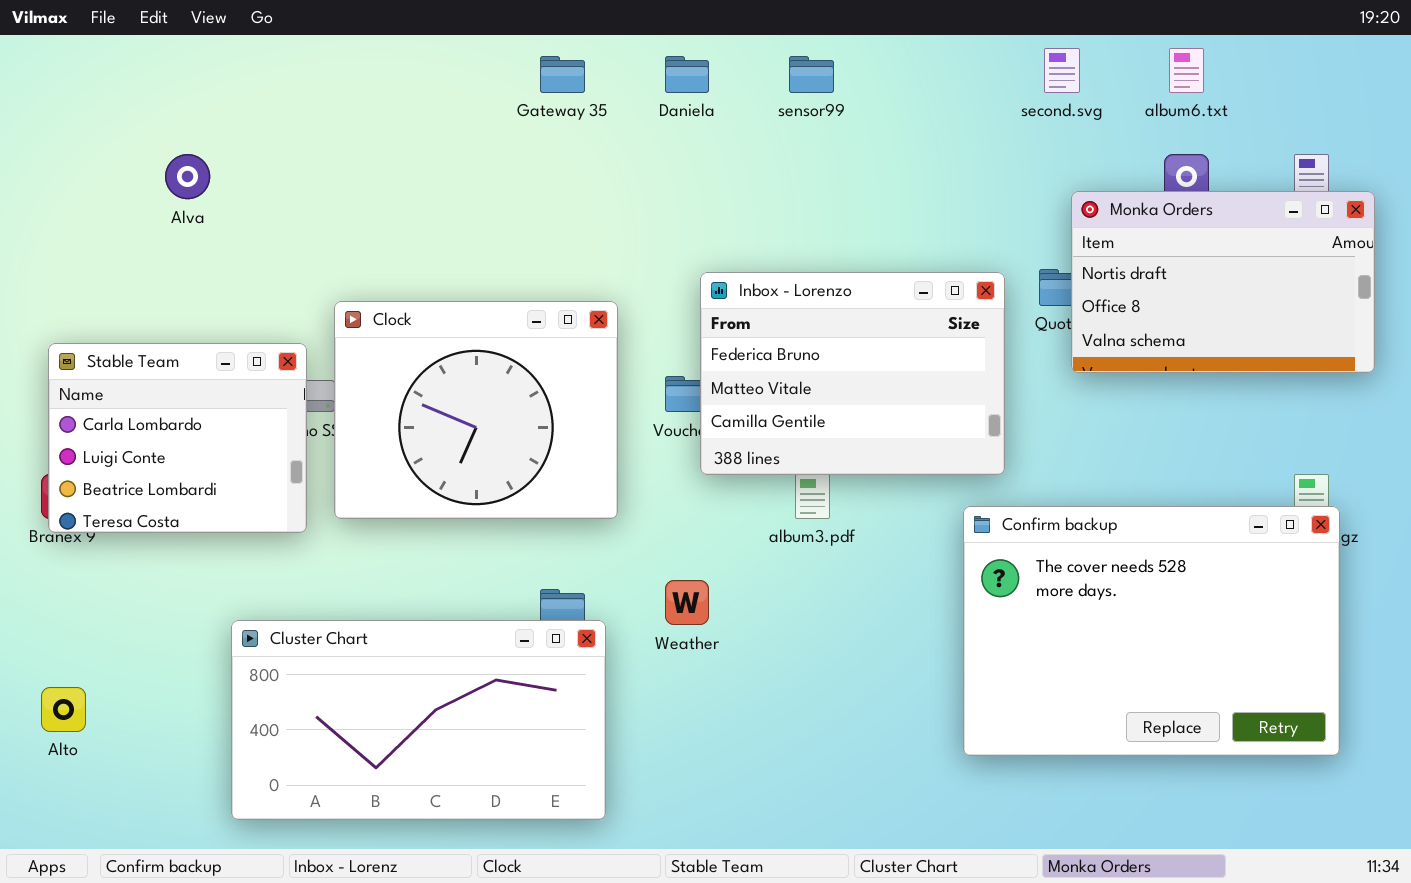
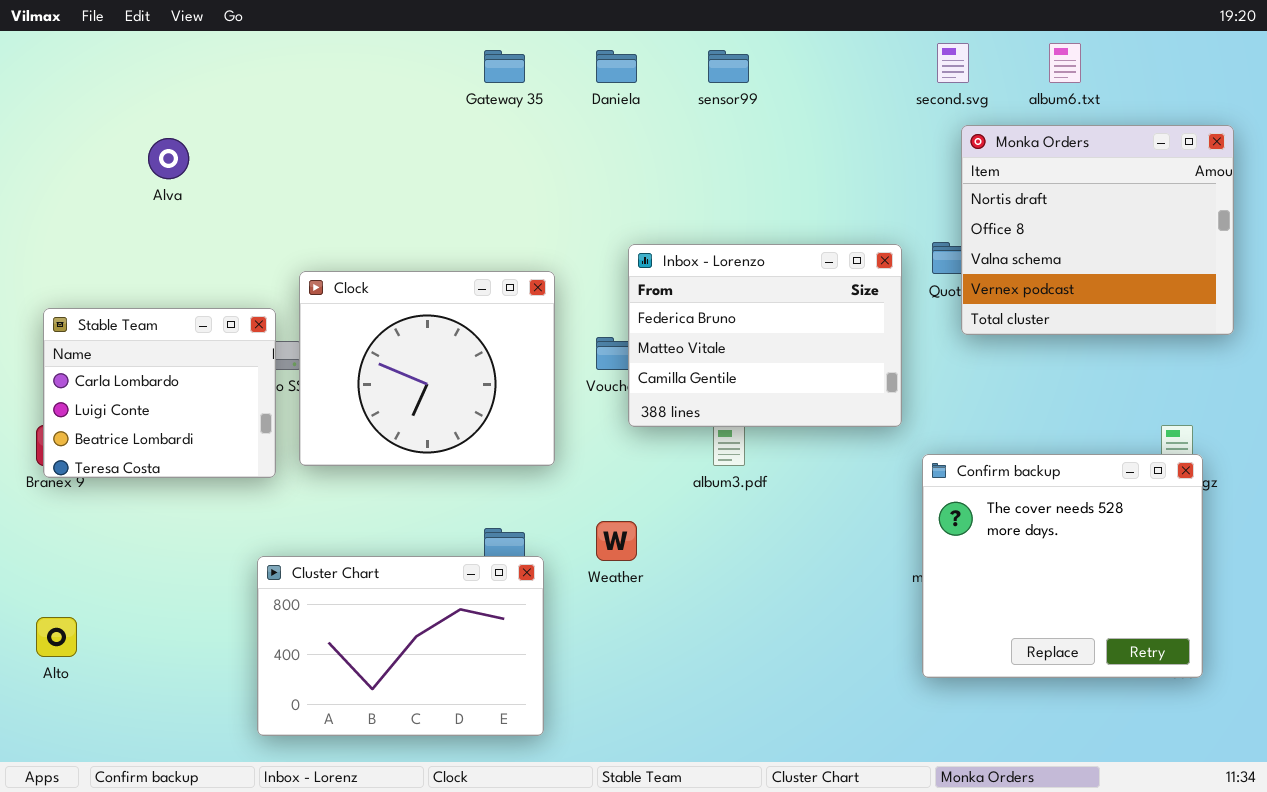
Monka Orders: [1071,191,1375,373] -> [961,125,1234,335], resized
Confirm backup: [963,506,1340,756] -> [922,454,1203,678], resized
Cluster Chart: [231,620,606,820] -> [257,556,544,736], resized

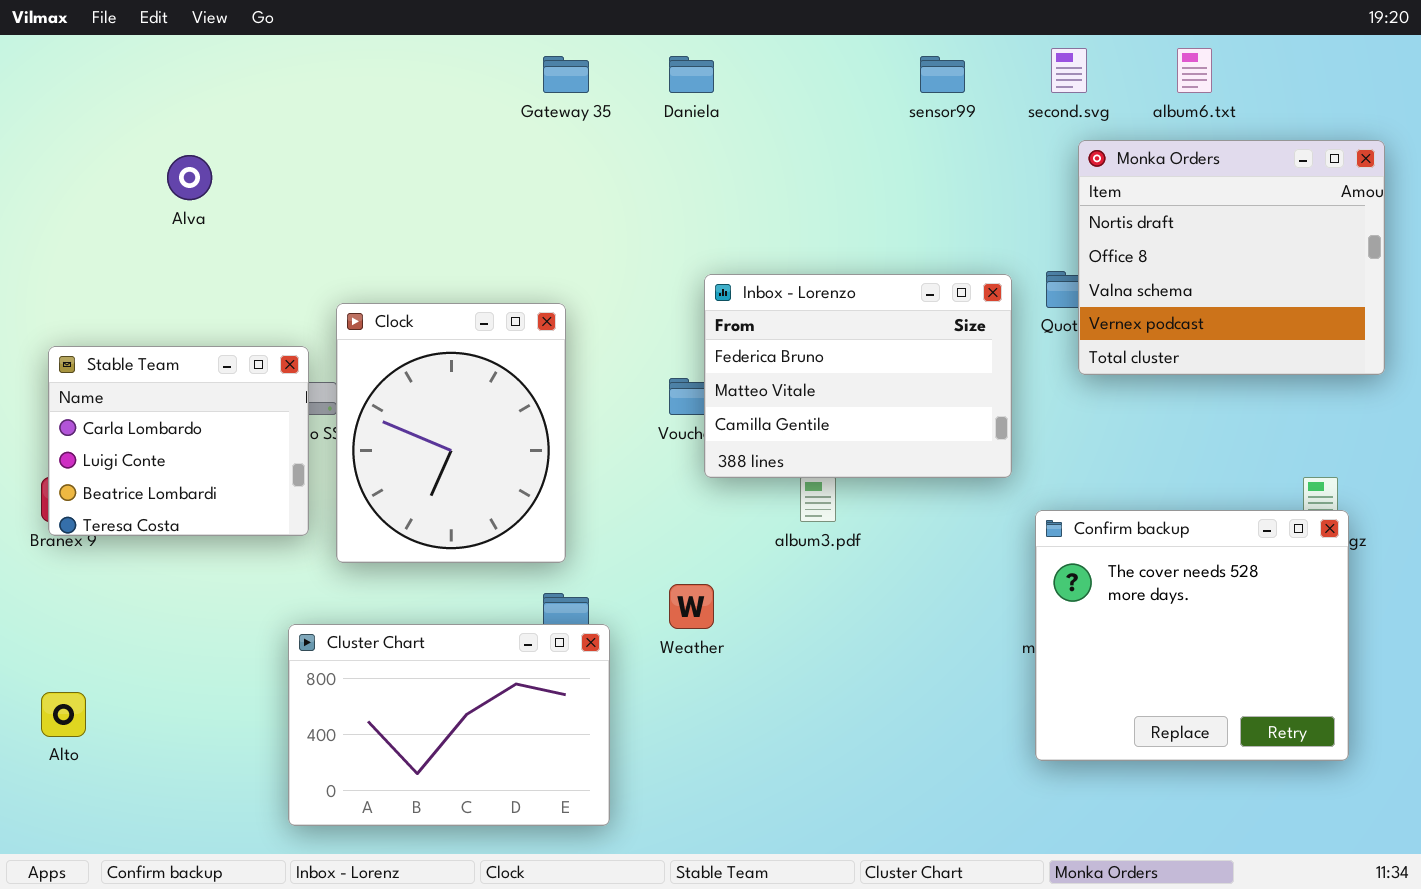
sensor99: [708,50,749,83] -> [920,56,965,93], moved
Clock: [299,271,555,466] -> [336,303,566,563], resized

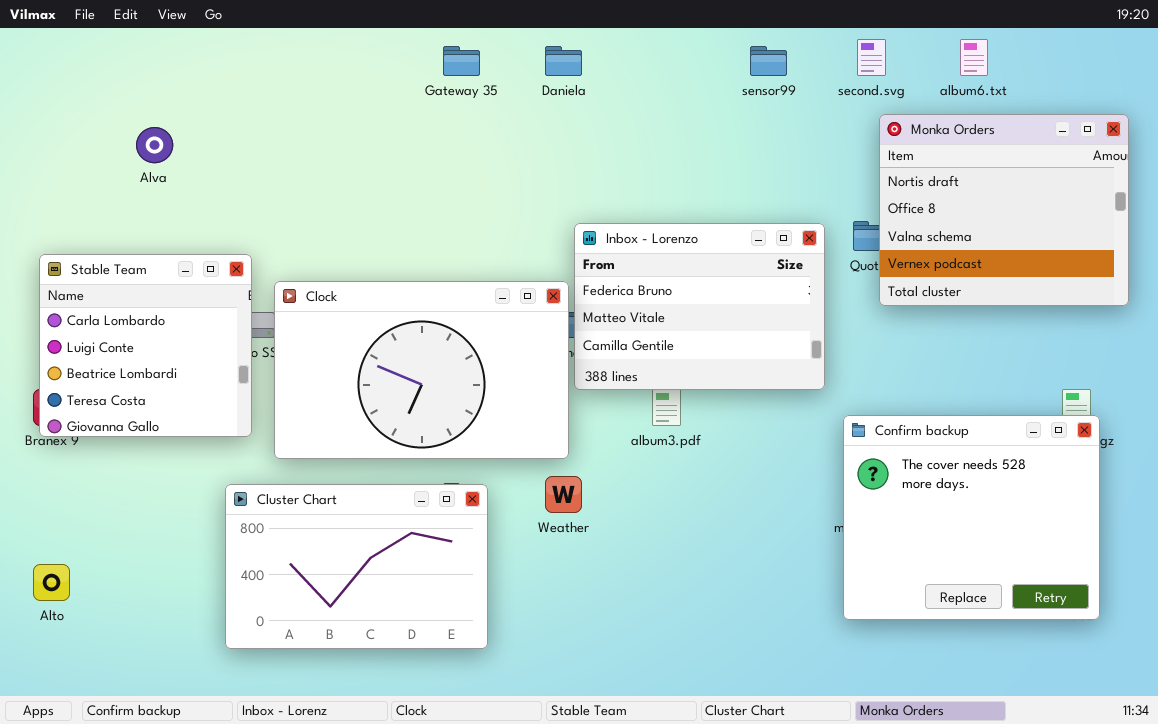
Clock: [336,303,566,563] -> [274,281,569,459], resized
Stable Team: [48,346,309,536] -> [39,254,252,437], resized
Cluster Chart: [288,624,610,826] -> [225,484,488,649], moved

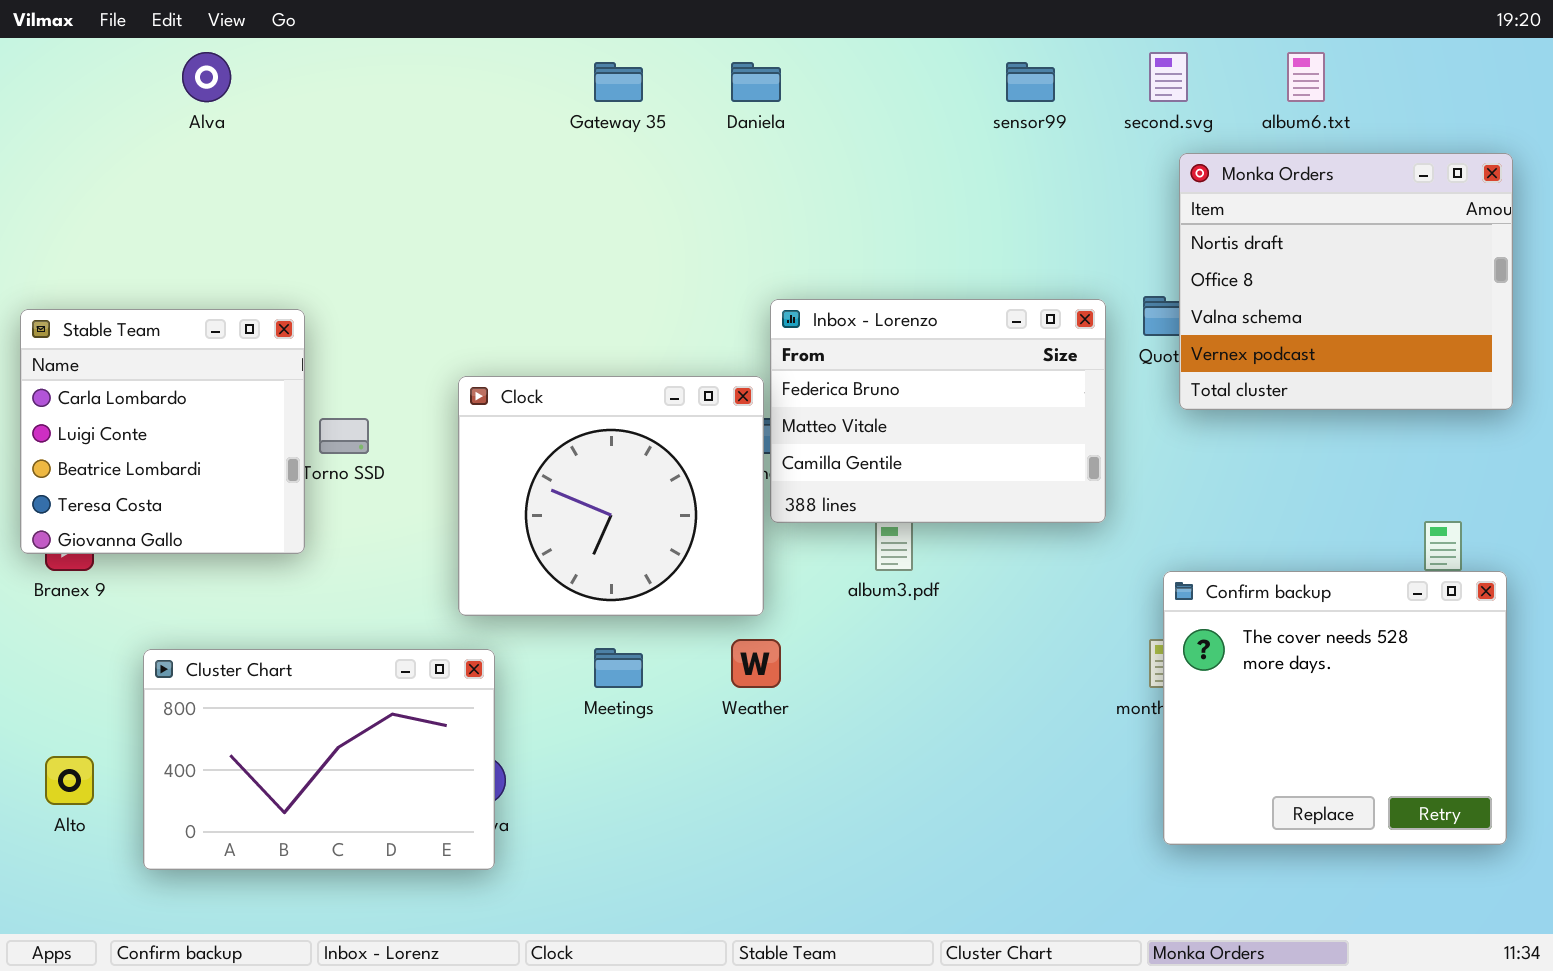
Alva: [136,127,173,163] -> [182,52,231,102], moved
Stable Team: [39,254,252,437] -> [20,309,305,554], moved
Clock: [274,281,569,459] -> [458,376,764,616], resized
Confirm backup: [843,415,1100,620] -> [1163,571,1507,845], moved
Cluster Chart: [225,484,488,649] -> [143,649,495,870], moved

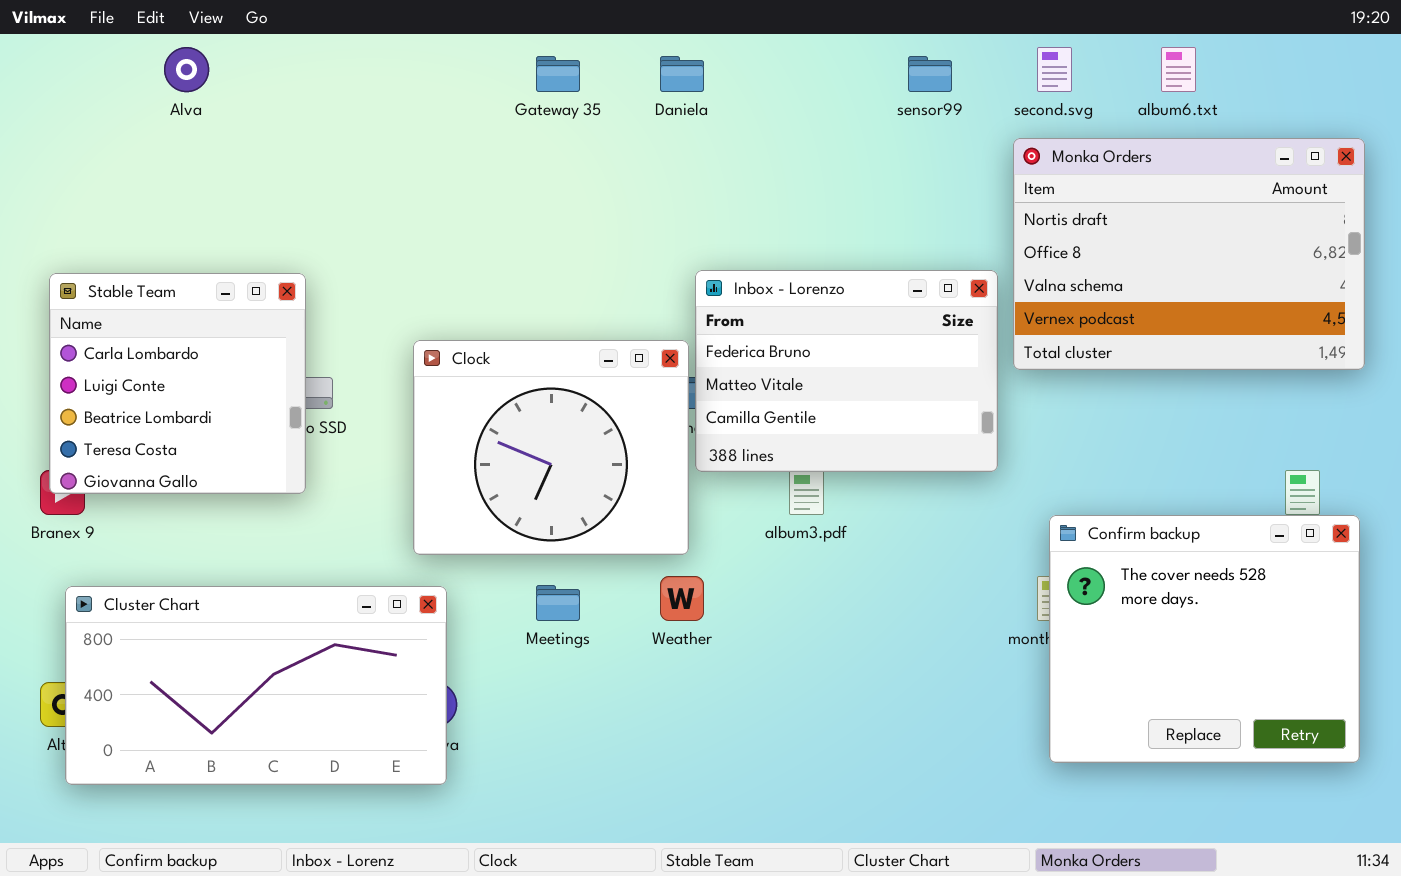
Monka Orders: [1179,153,1513,410] -> [1013,138,1365,370], resized
Stable Team: [20,309,305,554] -> [49,273,306,494], moved
Cluster Chart: [143,649,495,870] -> [65,586,447,785], resized

